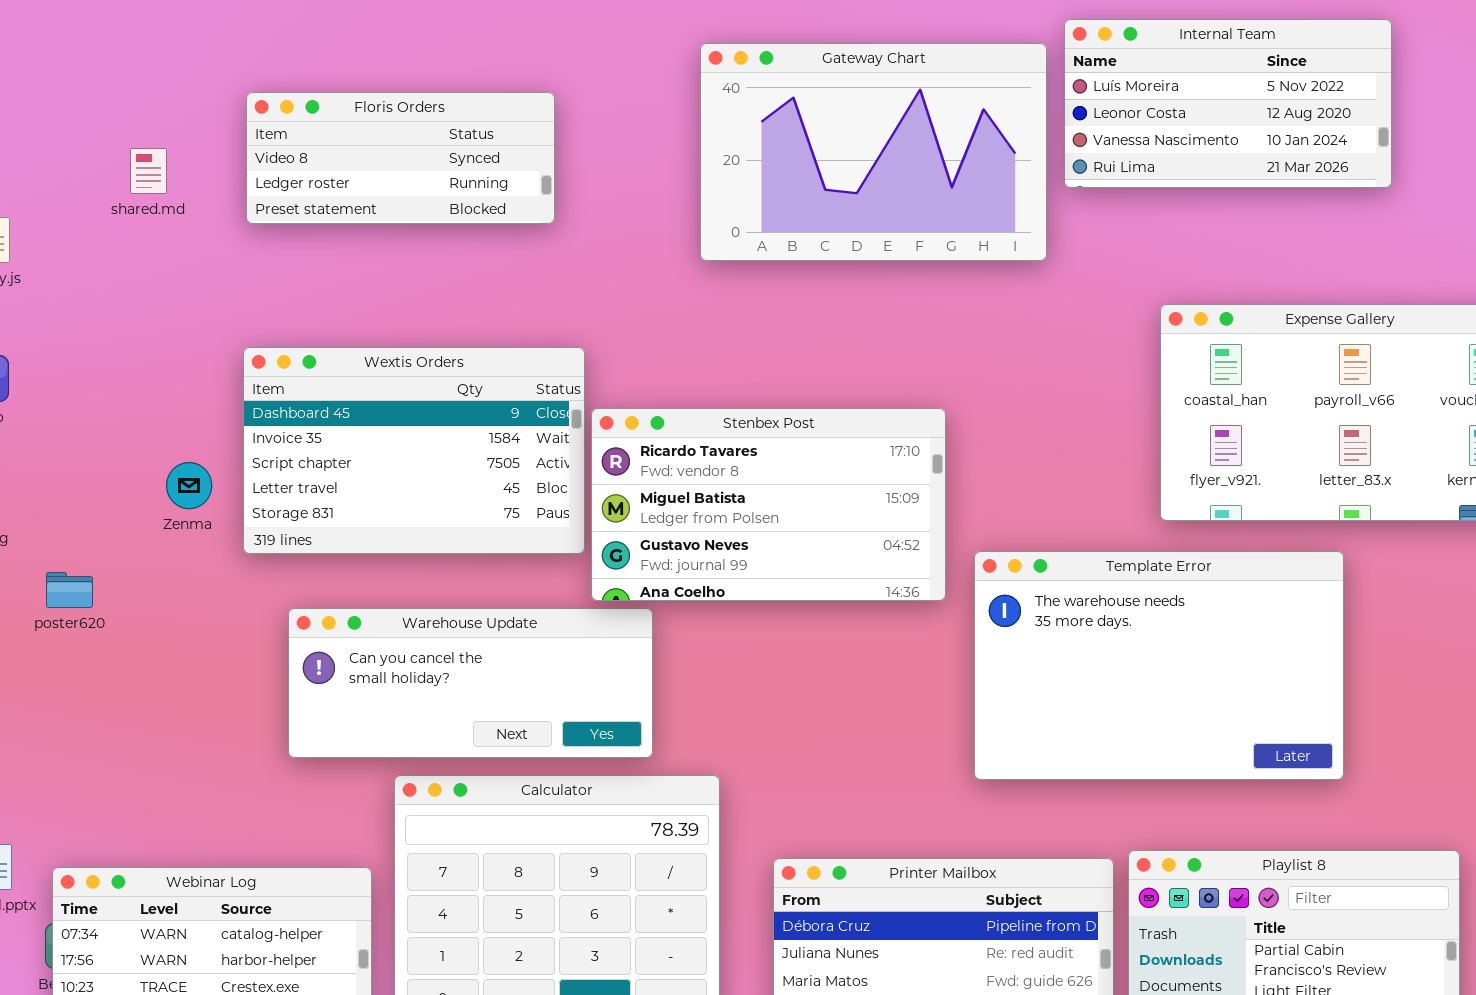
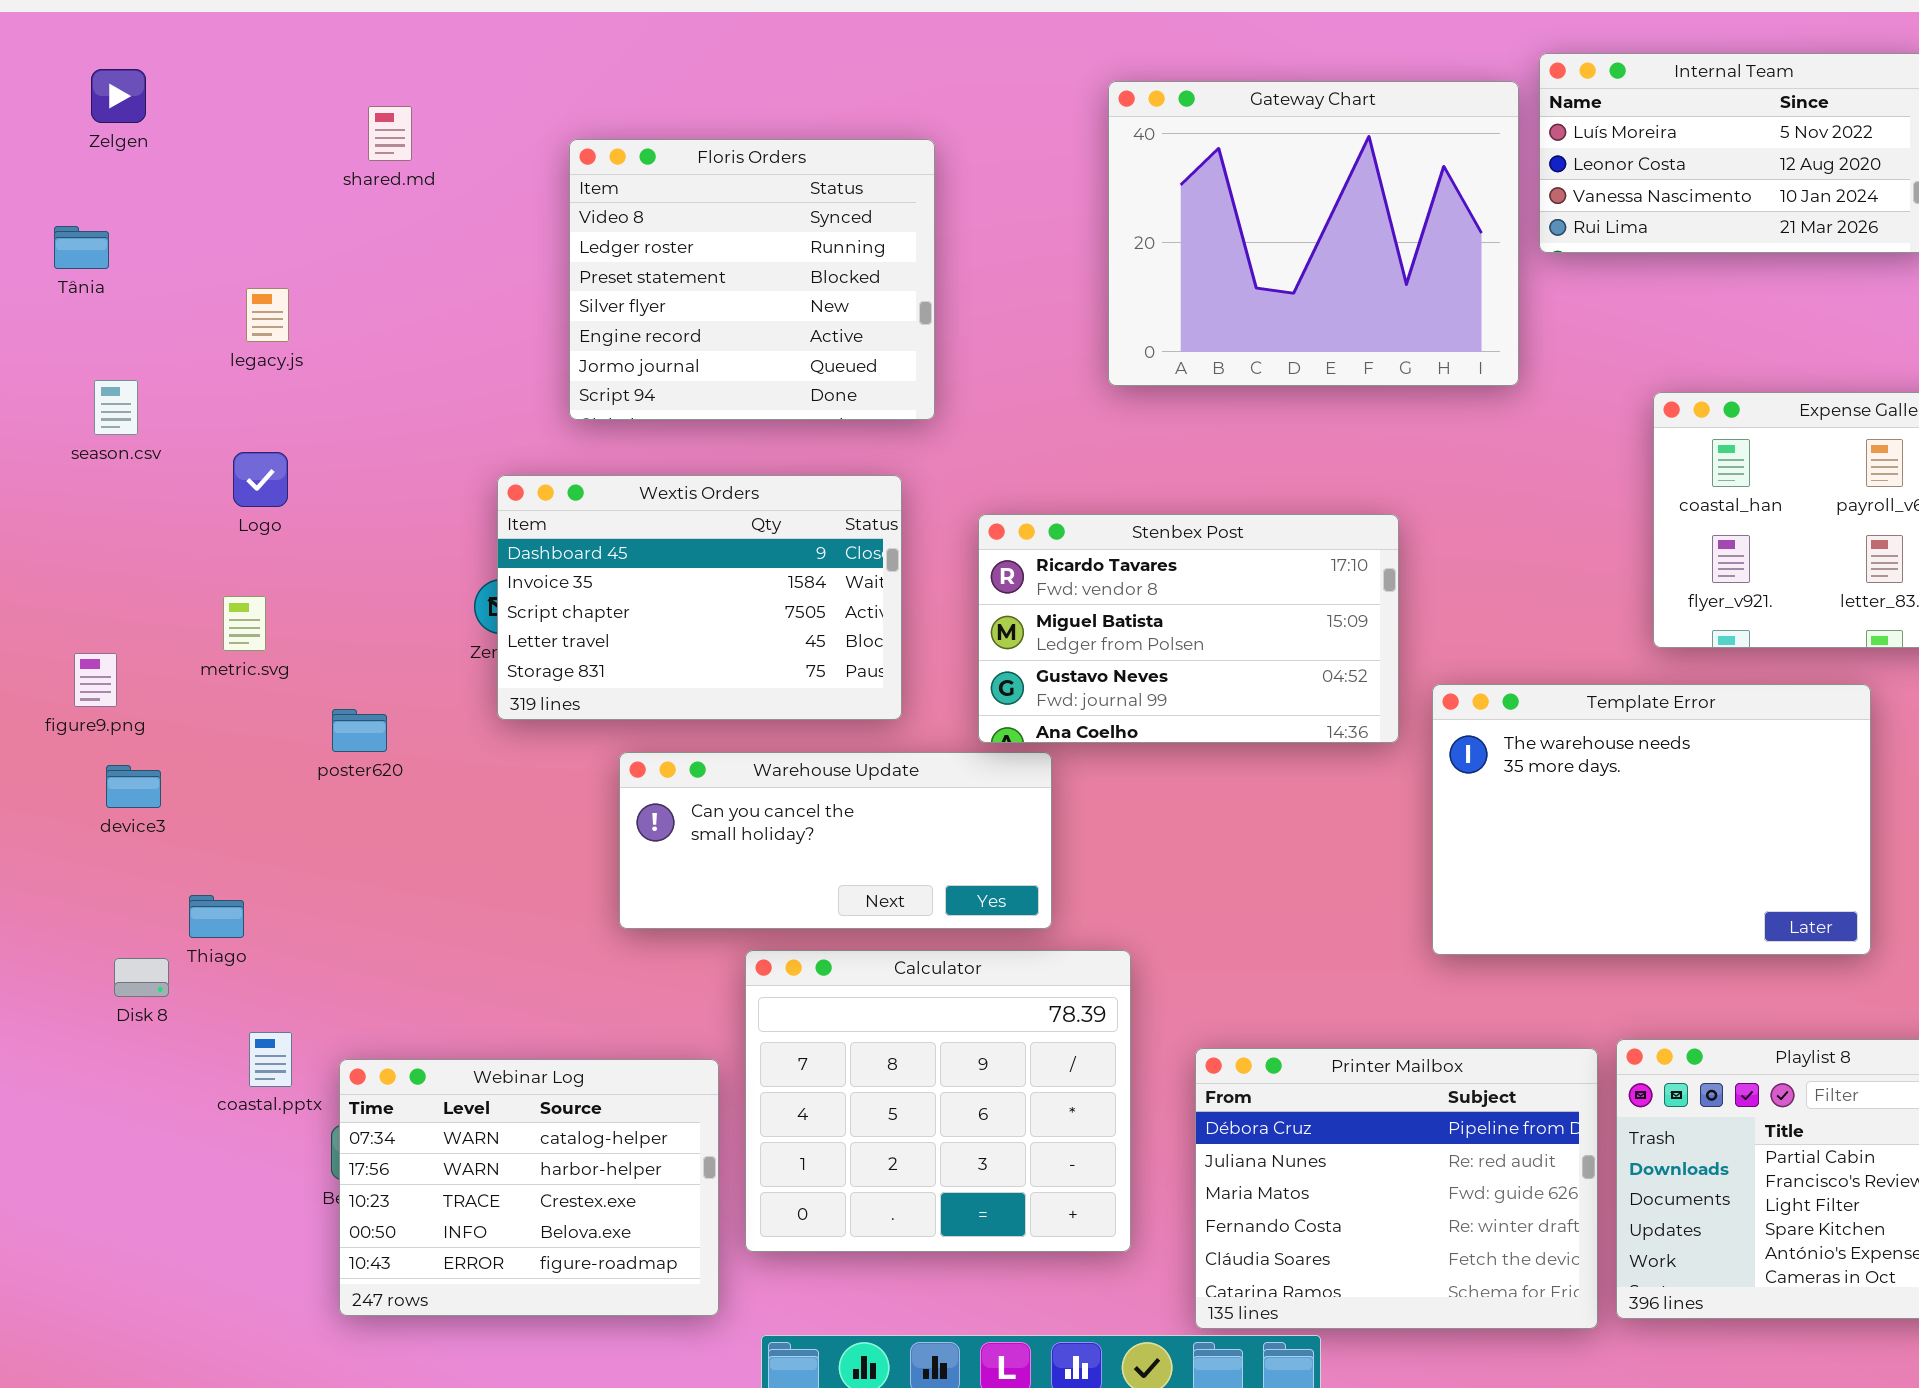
Gateway Chart: [700,43,1047,261] -> [1108,81,1519,386], resized
Floris Orders: [246,92,555,224] -> [569,139,935,420], resized
shared.md: [130,148,167,194] -> [368,106,412,161], moved
Wextis Orders: [243,347,585,554] -> [497,475,902,720], moved

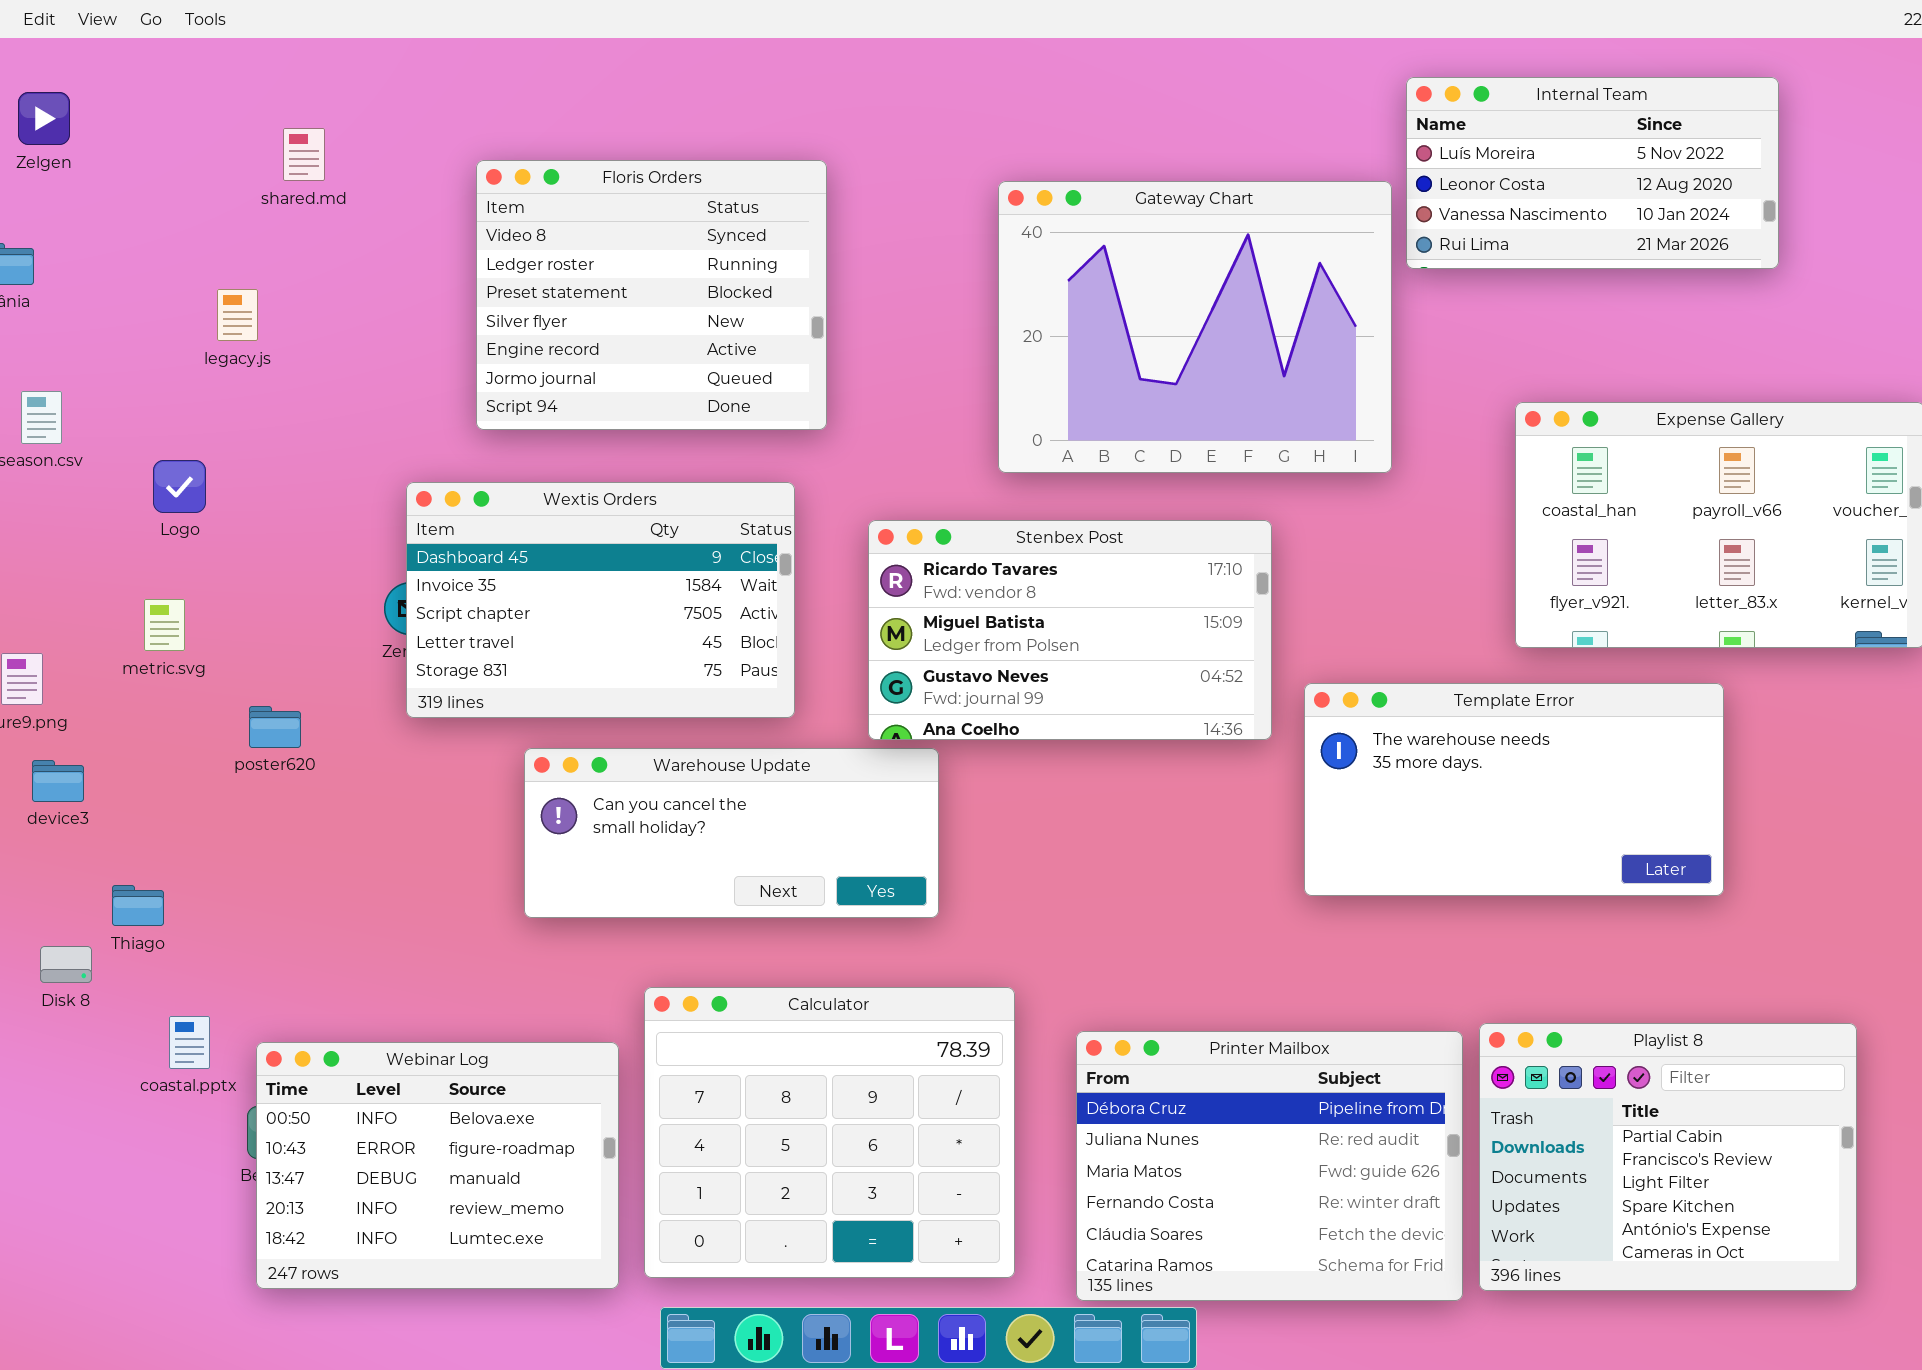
Gateway Chart: [1108,81,1519,386] -> [998,181,1392,473], moved
legacy.js: [246,288,289,342] -> [217,289,258,341], moved
Template Error: [1432,684,1871,955] -> [1304,683,1724,896], resized
Calculator: [745,950,1131,1252] -> [644,987,1015,1278], moved
Webinar Log: [339,1059,719,1316] -> [256,1042,619,1289], scrolled down 3 rows

